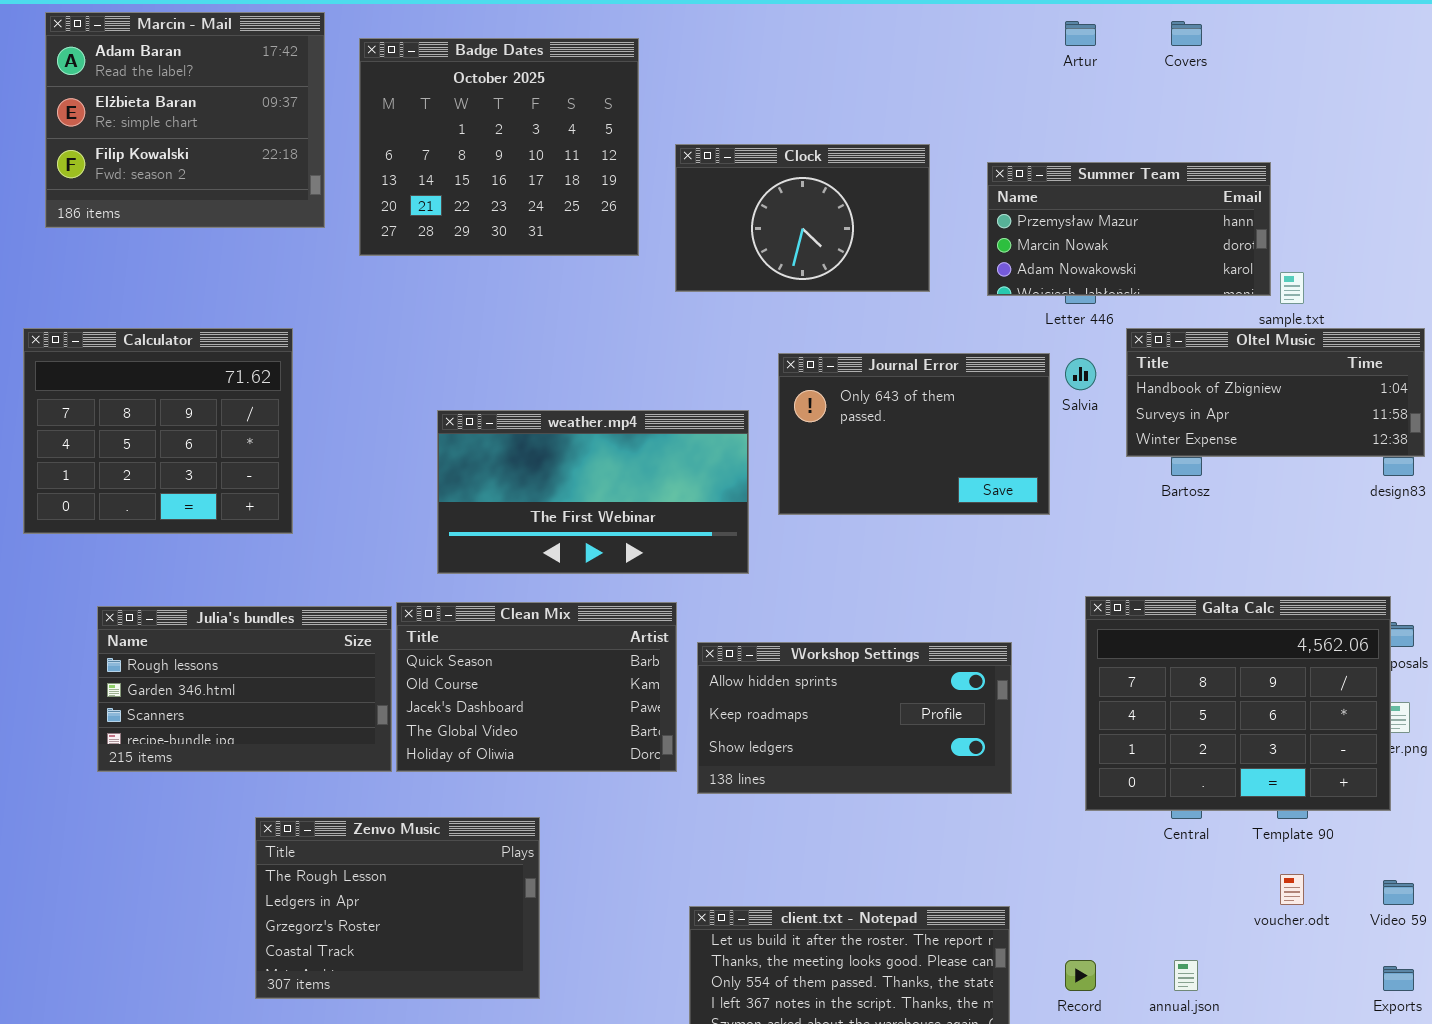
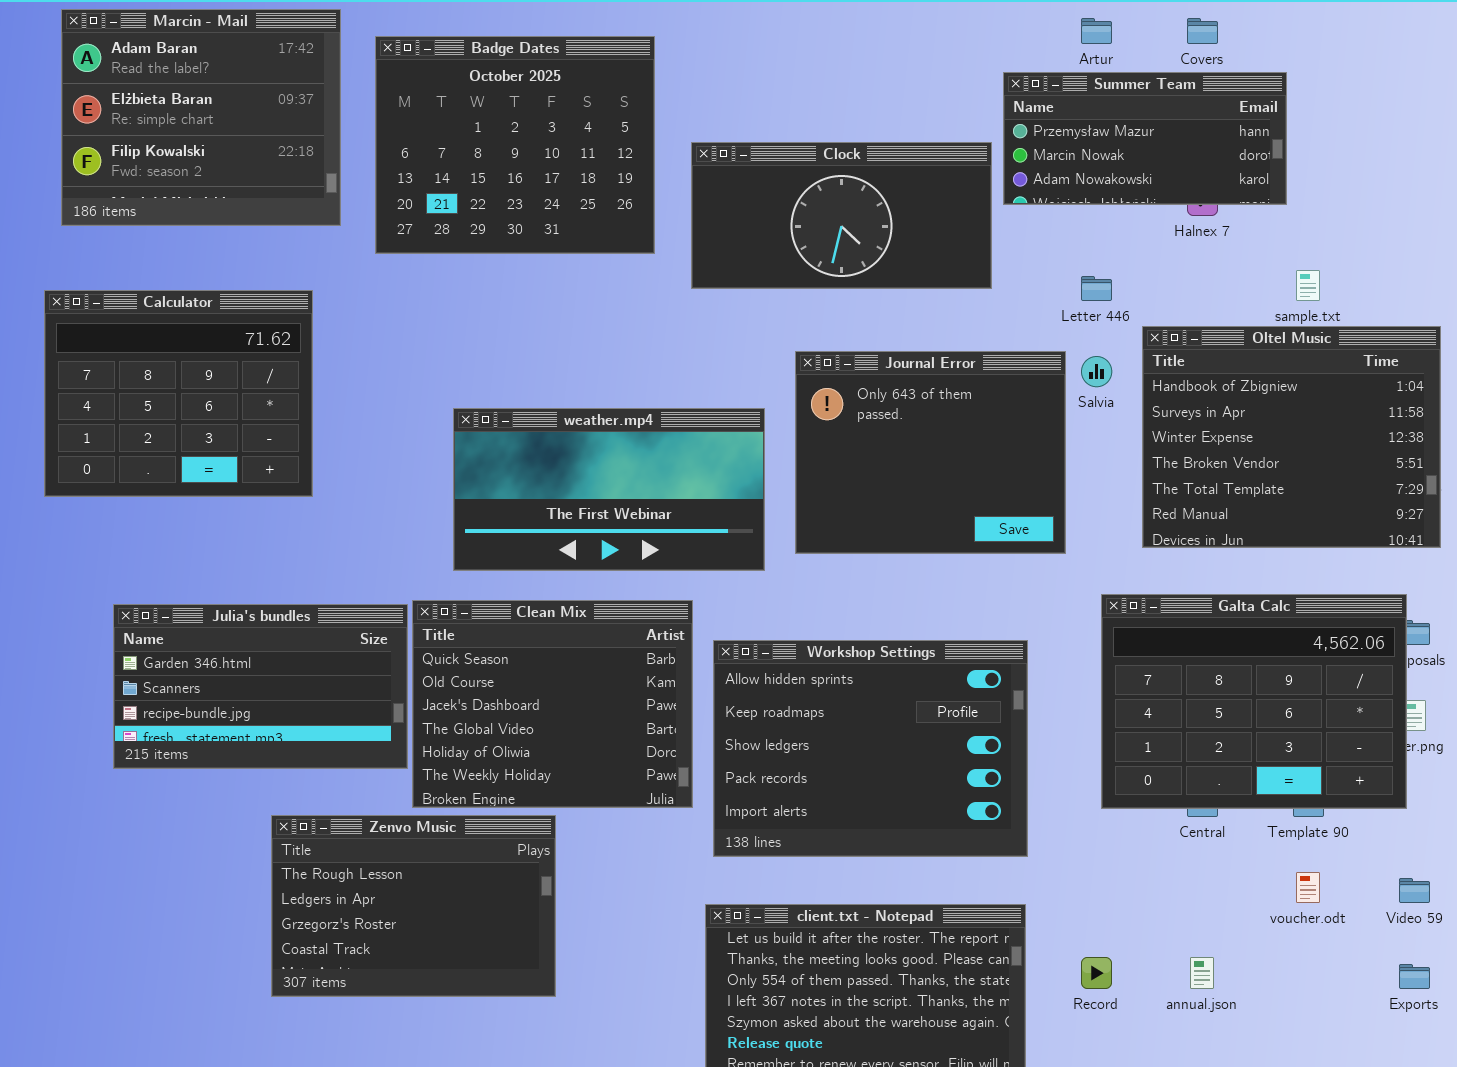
Clock: [675,144,930,292] -> [691,142,992,289], resized
Summer Team: [987,162,1271,296] -> [1003,72,1287,205], moved
Calculator: [23,328,293,534] -> [44,290,313,497], moved
Oltel Music: [1126,328,1425,457] -> [1142,326,1441,548], resized
Journal Error: [778,353,1050,515] -> [795,351,1066,554], resized
Clean Mix: [396,602,677,772] -> [412,600,693,808], resized
Julia's bundles: [97,606,392,772] -> [113,604,408,769], scrolled down 1 row
Workshop Settings: [697,642,1012,794] -> [713,640,1028,857], resized

